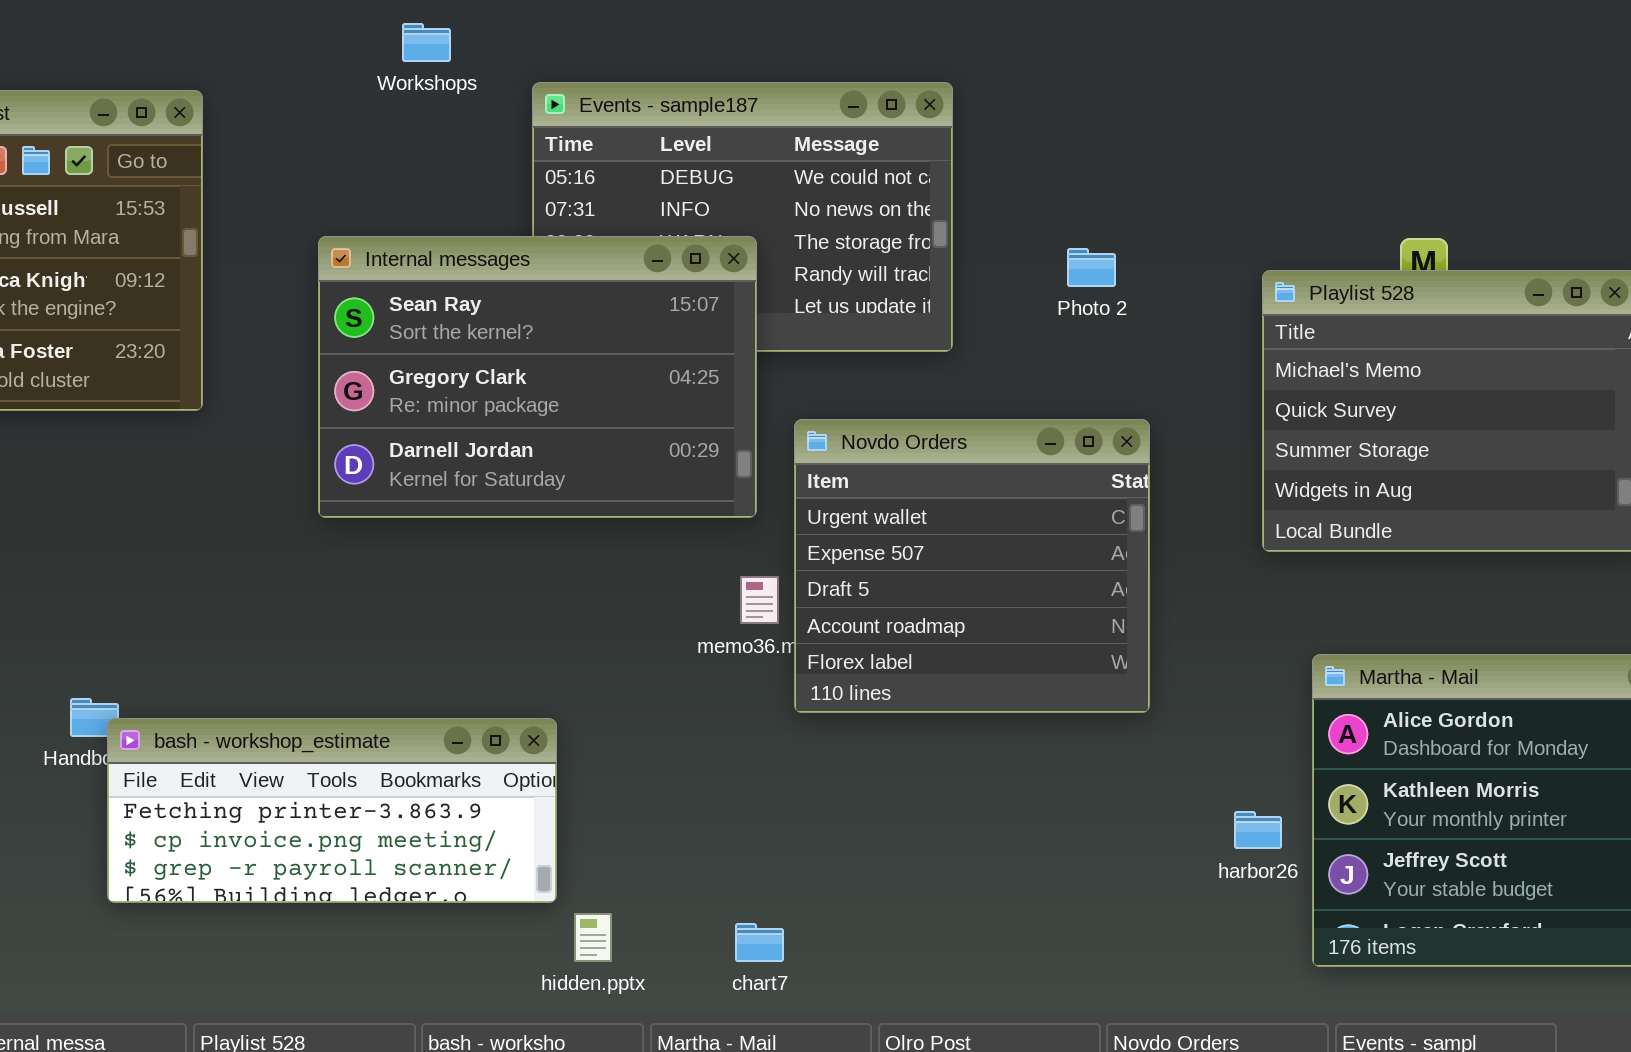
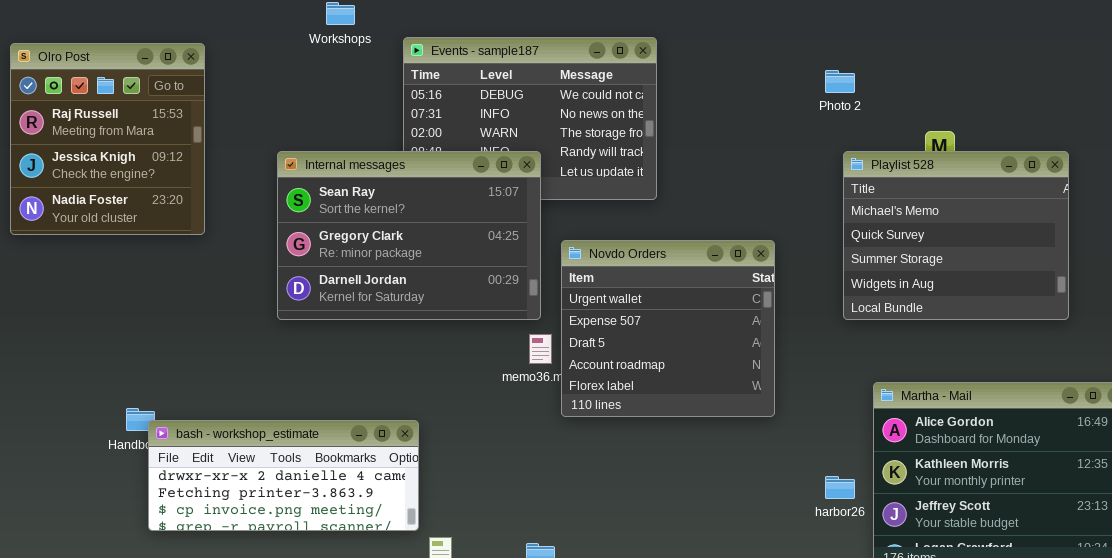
Internal messages: [318,236,757,518] -> [277,151,541,320], moved
Photo 2: [1067,248,1116,287] -> [825,70,855,93], moved
bash - workshop_estimate: [107,718,557,903] -> [148,420,419,531], scrolled up 1 row

